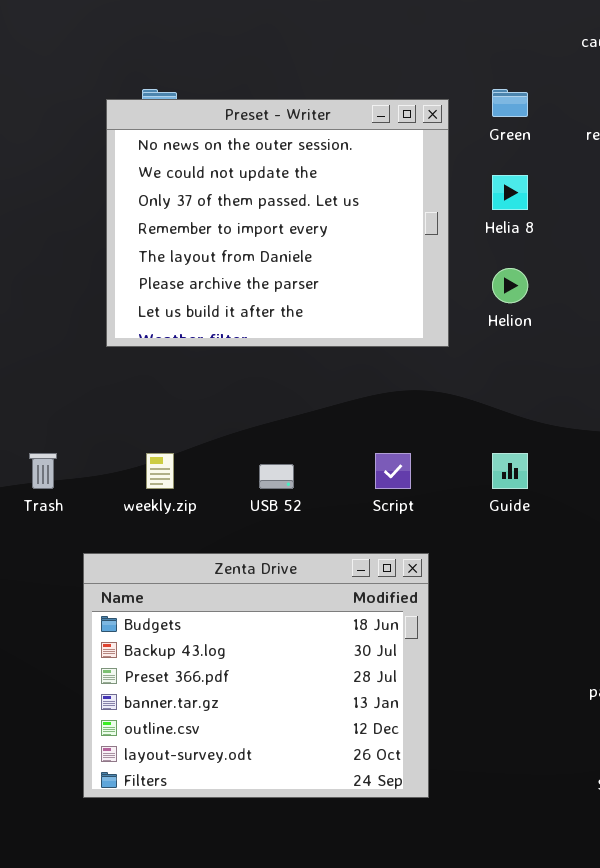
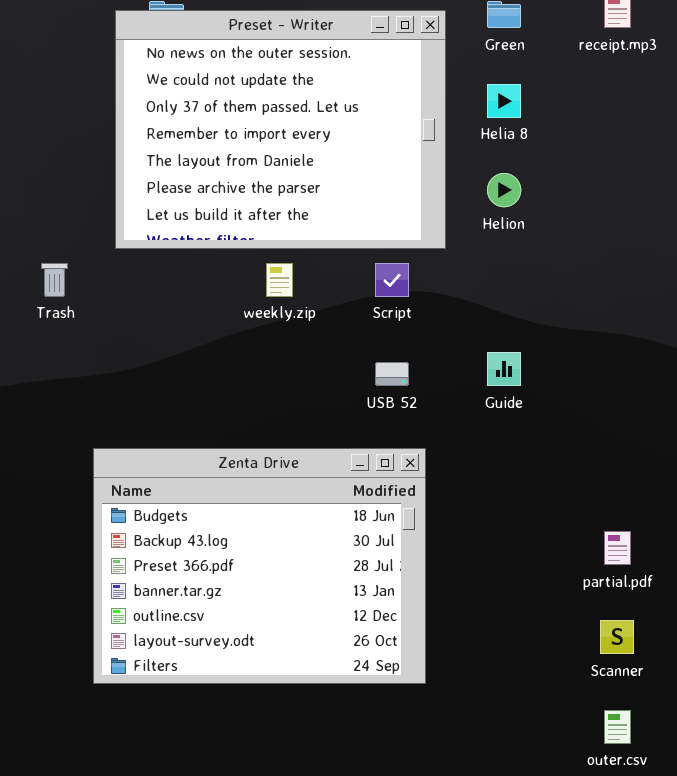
Trash: [29,453,57,489] -> [41,263,68,297], moved
weekly.zip: [146,453,174,489] -> [266,263,293,297], moved
Script: [375,453,411,489] -> [375,263,409,297], moved
USB 52: [259,464,294,489] -> [375,362,409,386], moved

